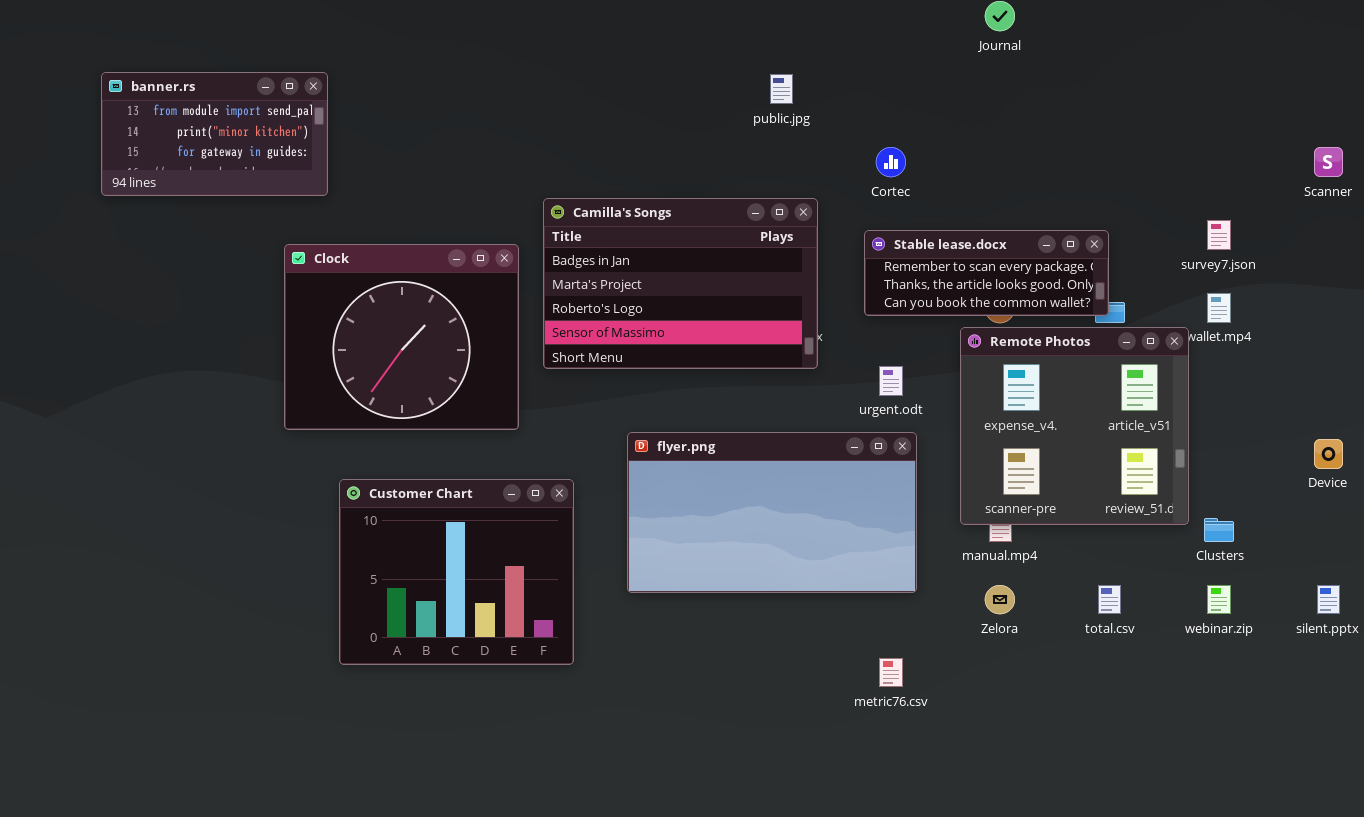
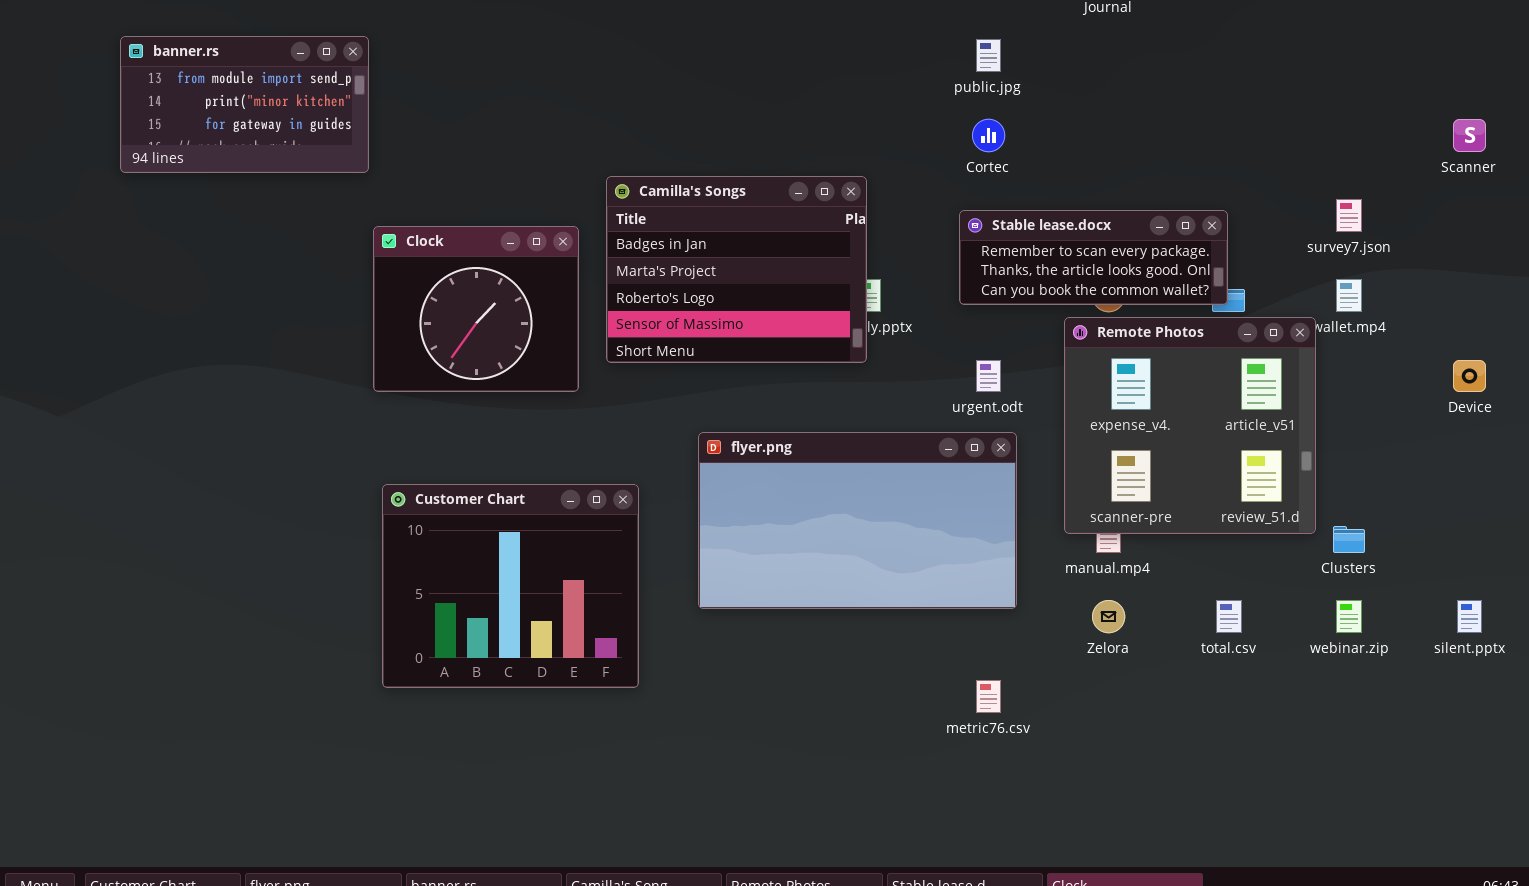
public.jpg: [770,74,793,104] -> [976,39,1001,72], moved
Camilla's Songs: [543,198,818,369] -> [606,176,867,363], resized
Clock: [284,244,519,430] -> [373,226,579,392], resized
Device: [1314,439,1343,469] -> [1453,360,1486,392], moved

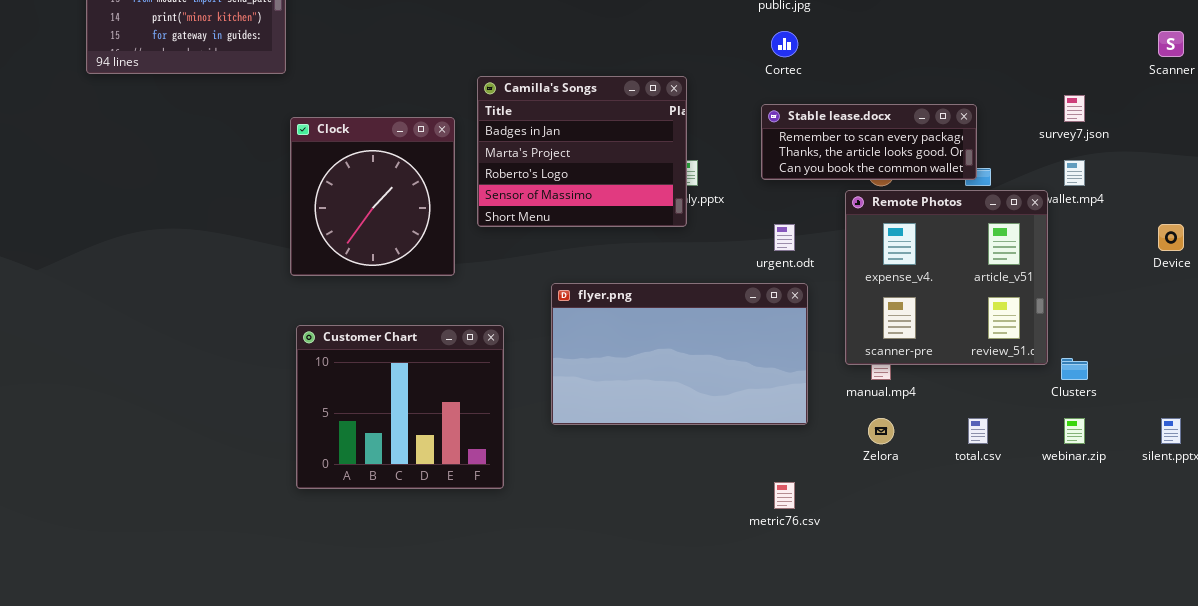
Clock: [373,226,579,392] -> [290,117,455,276], resized

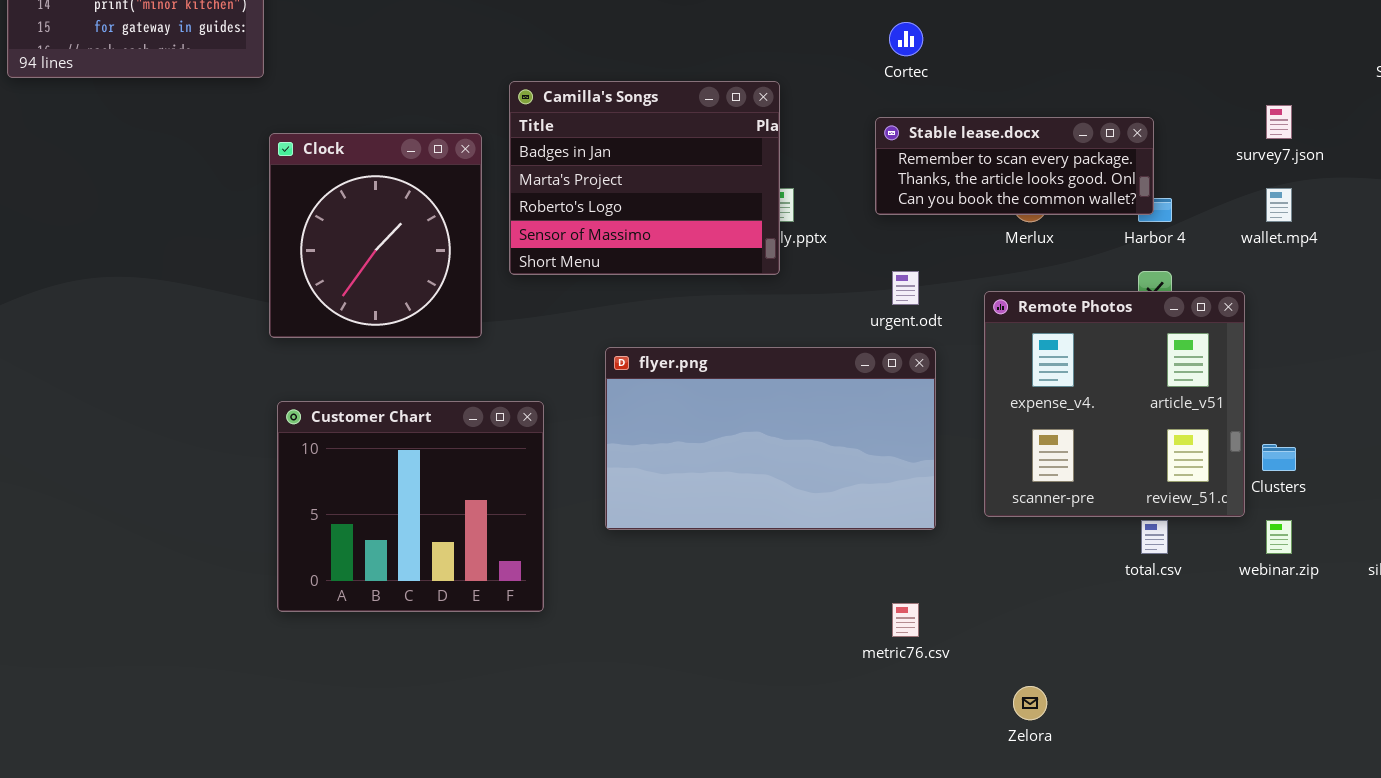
Remote Photos: [845,190,1048,365] -> [984,291,1245,517], moved
Zelora: [868,418,894,444] -> [1013,686,1047,720], moved

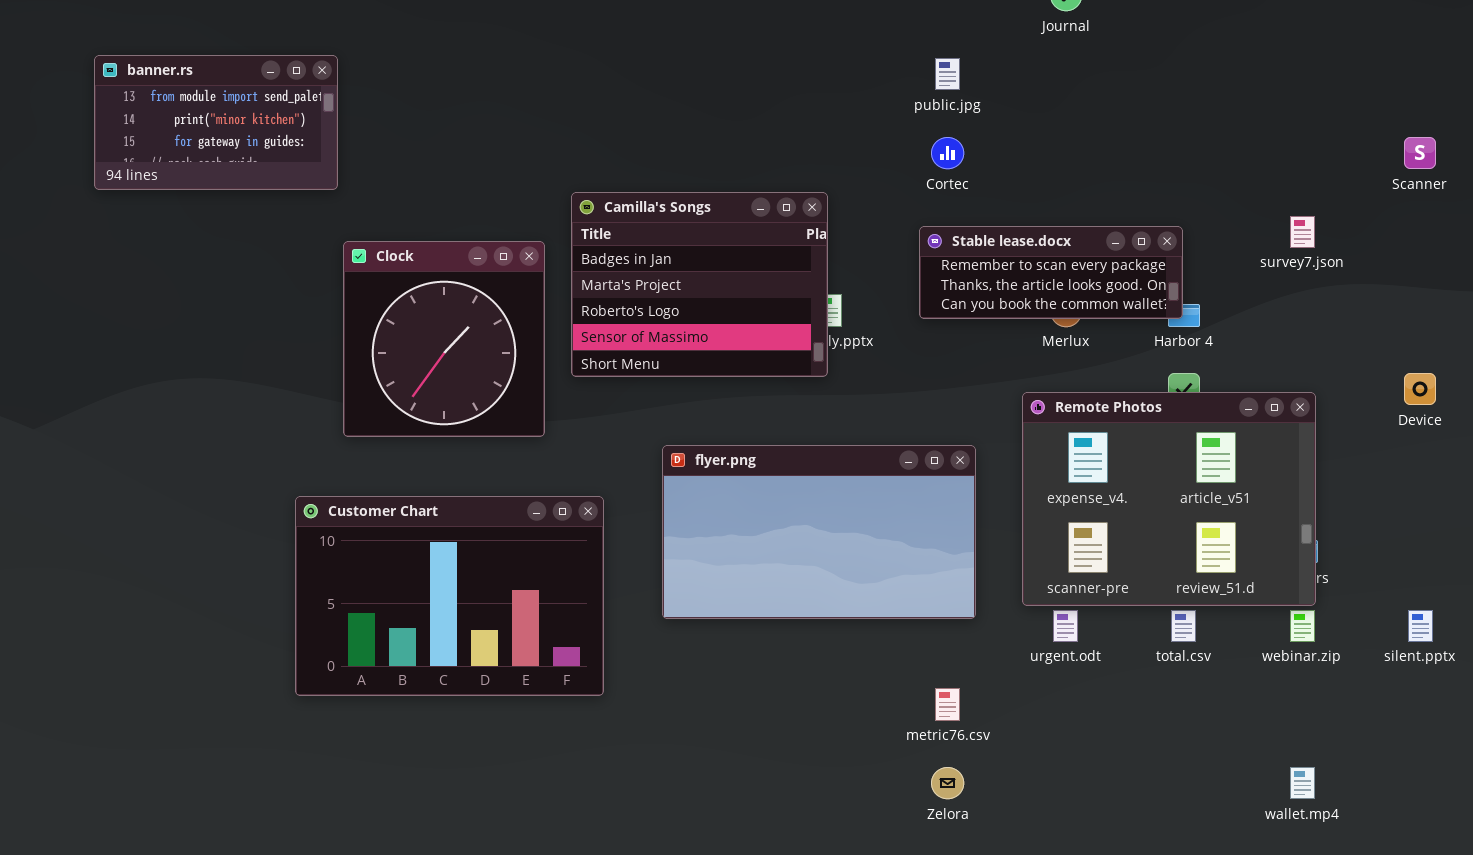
wallet.mp4: [1266,188,1292,222] -> [1290,767,1315,799], moved
urgent.odt: [892,271,919,305] -> [1053,610,1078,642], moved
Remote Photos: [984,291,1245,517] -> [1022,392,1316,606], resized
Customer Chart: [277,401,544,612] -> [295,496,604,696], resized
Zelora: [1013,686,1047,720] -> [931,767,964,799], moved

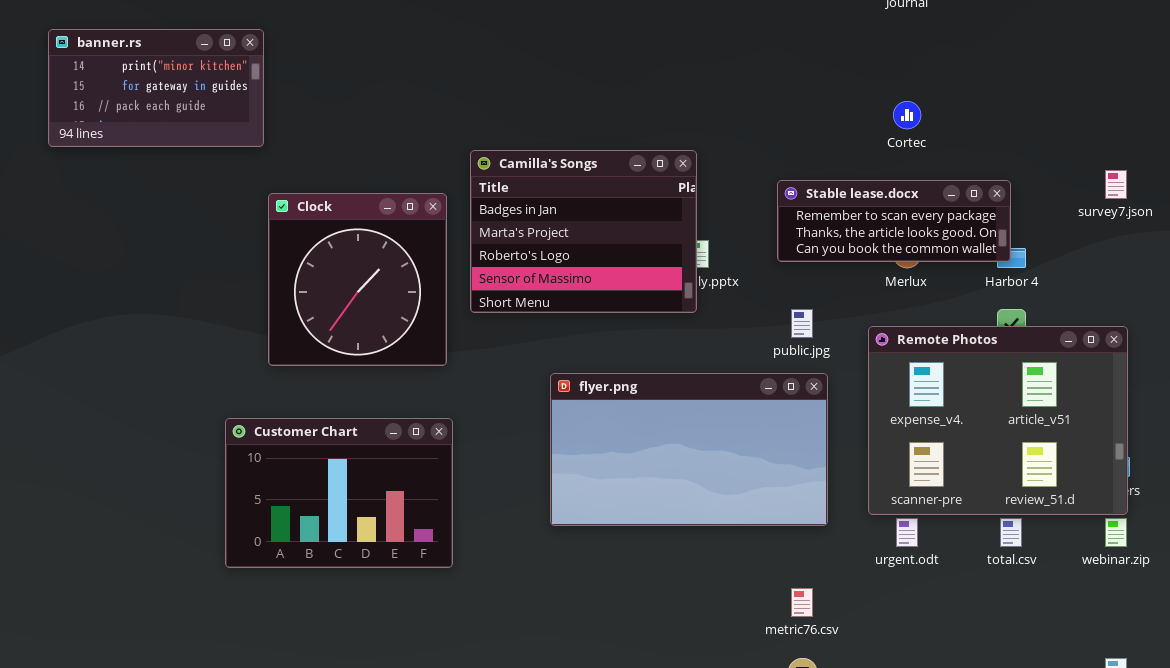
banner.rs: [94,55,338,190] -> [48,29,264,147], scrolled down 1 row
public.jpg: [935,58,960,90] -> [791,309,813,338], moved
Cortec: [931,137,964,169] -> [893,101,921,129], moved
Customer Chart: [295,496,604,696] -> [225,418,453,568], resized

